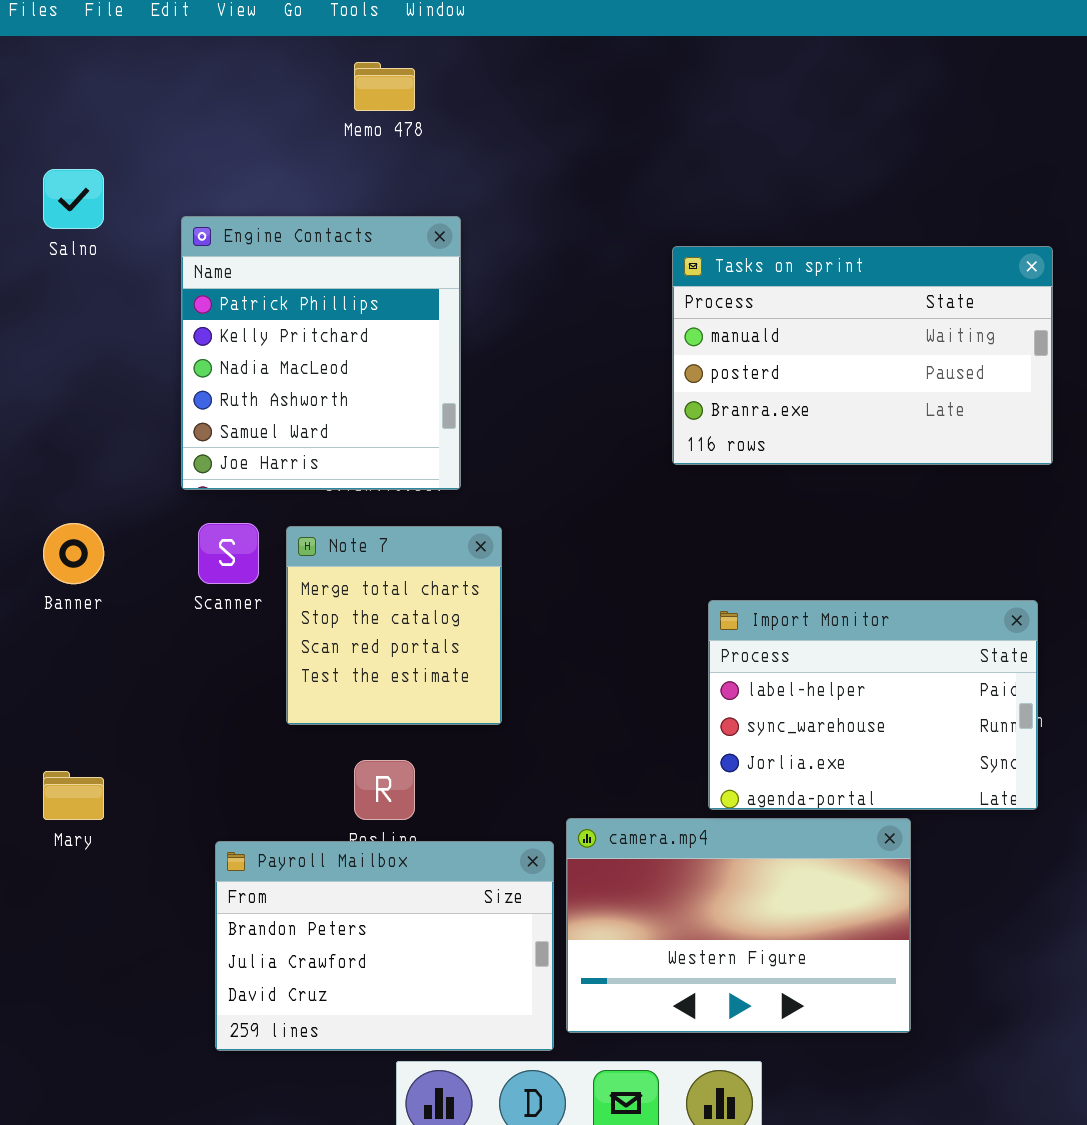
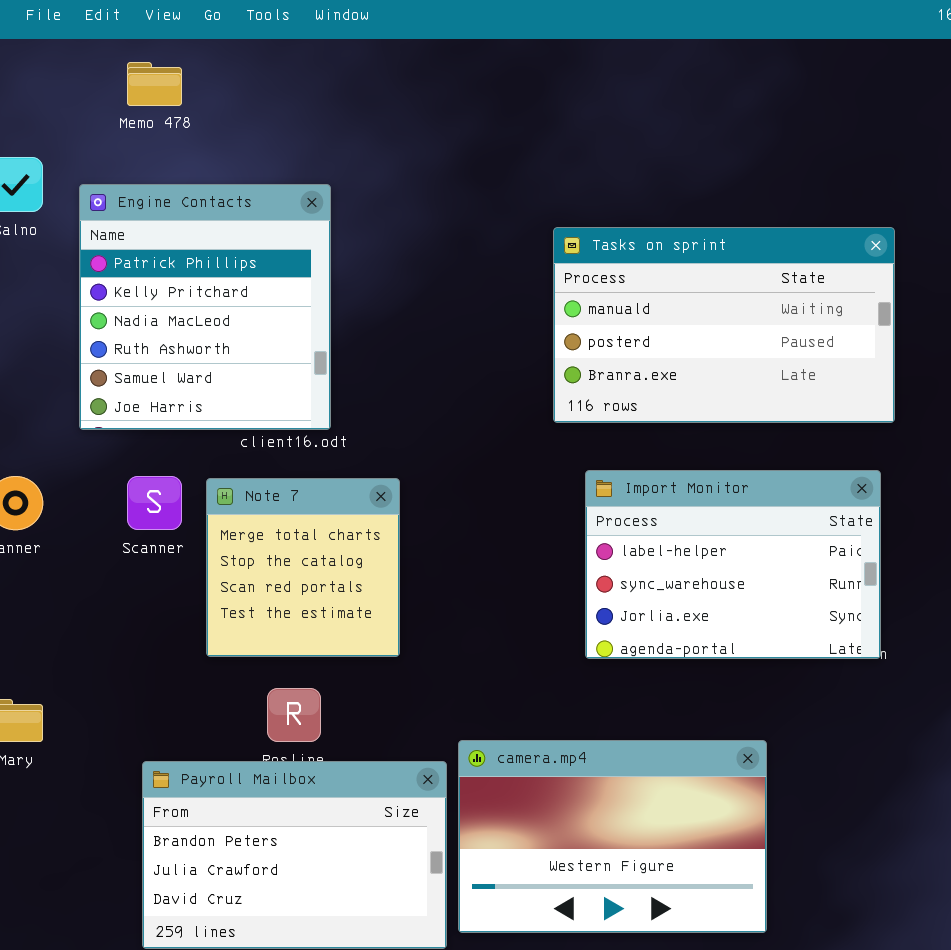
Memo 478: [354,62,415,111] -> [127,62,182,106], moved
Engine Contacts: [181,216,461,490] -> [79,184,331,430], moved
Import Monitor: [708,600,1038,810] -> [585,470,881,659], moved

